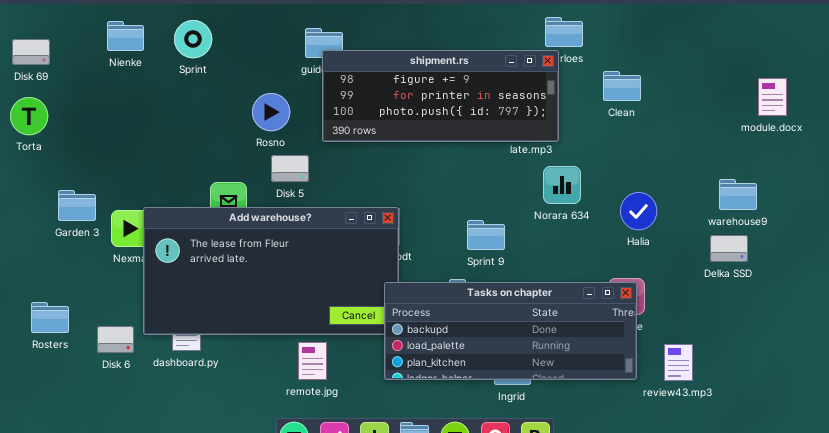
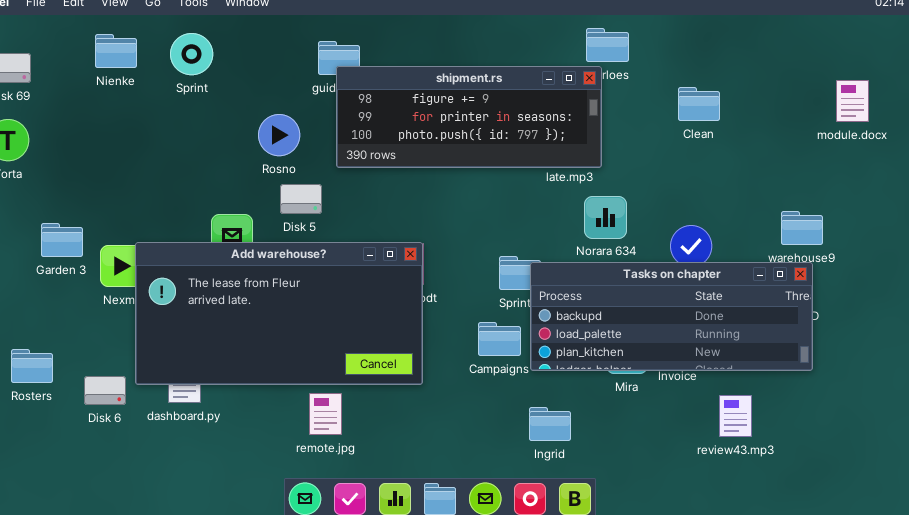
Clean: [603,71,641,101] -> [678,87,720,121], moved
module.docx: [758,78,787,116] -> [836,80,869,122], moved
Tasks on chapter: [384,282,637,380] -> [530,262,813,371], moved

